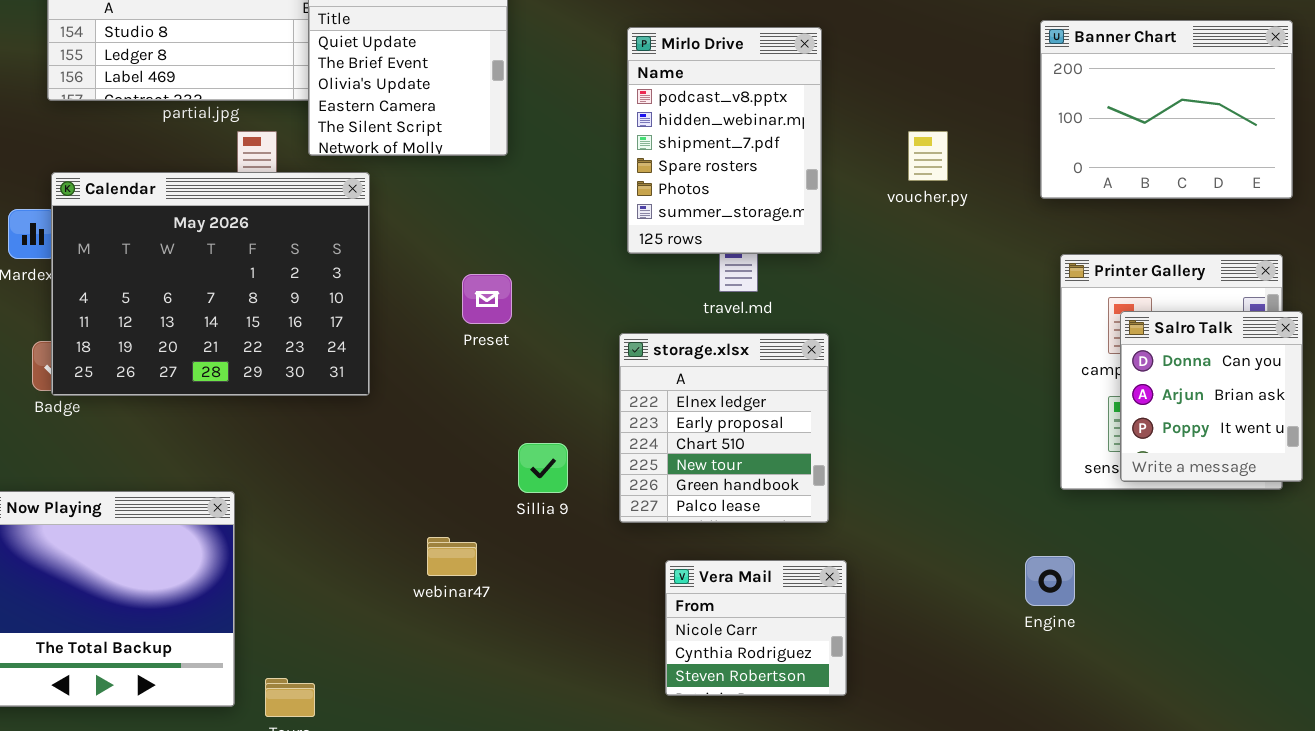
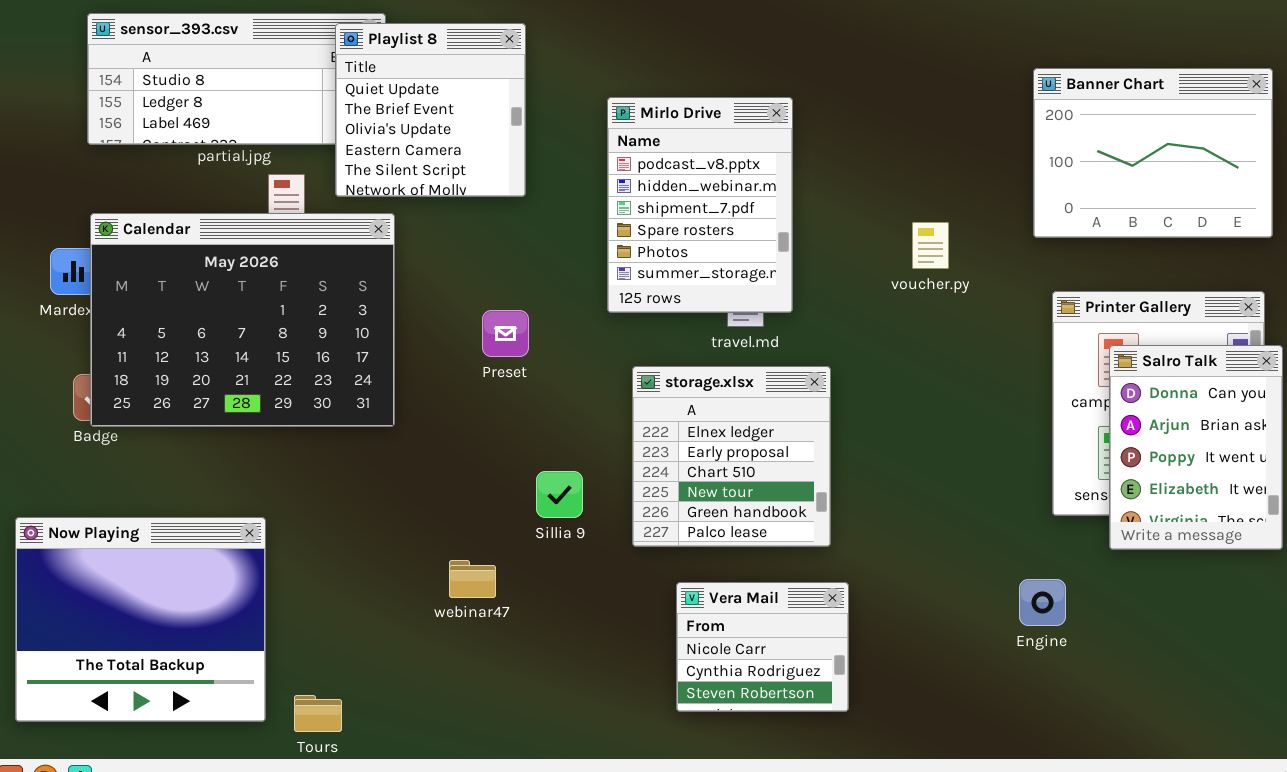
Mirlo Drive: [627,27,822,254] -> [607,97,793,313], moved
voucher.py: [908,131,948,181] -> [912,222,949,269], moved
Salro Talk: [1120,311,1303,482] -> [1109,345,1283,550], resized

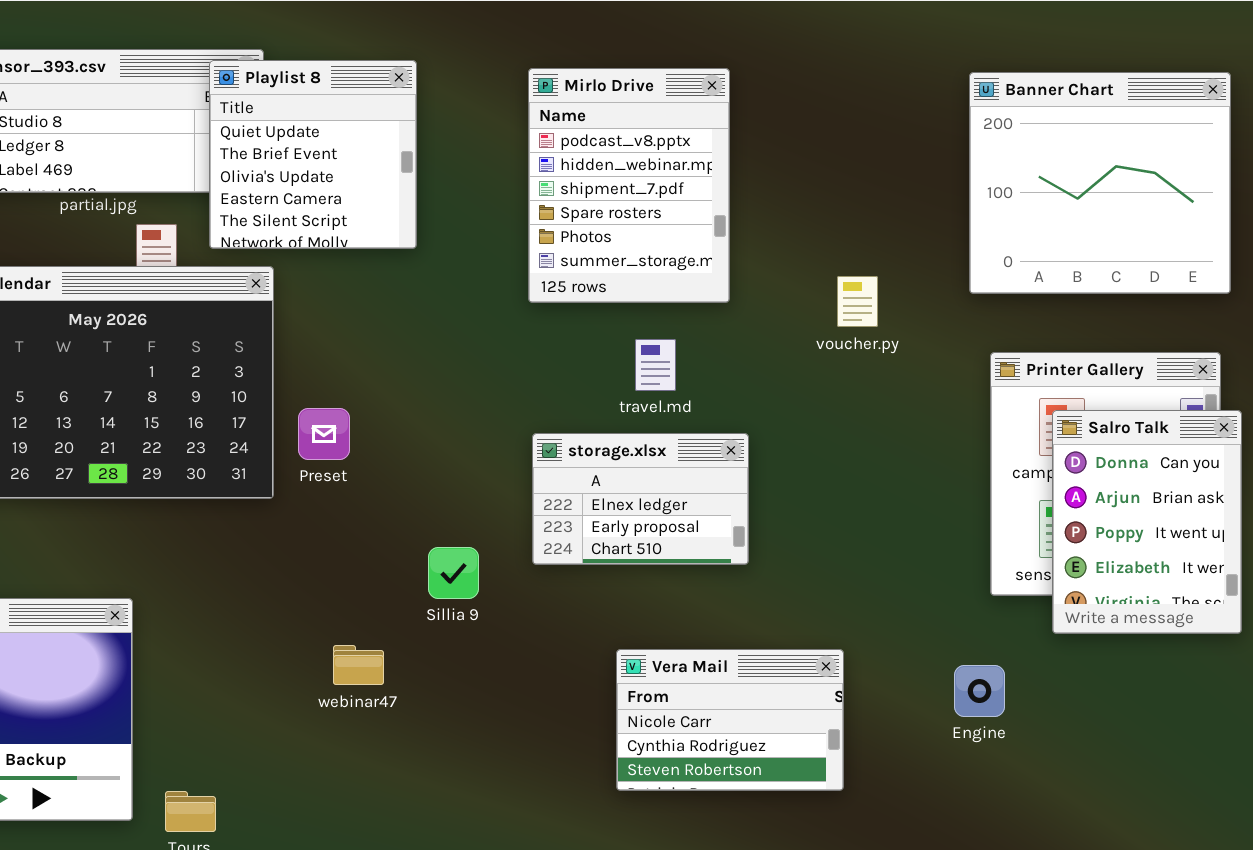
Banner Chart: [1033,68,1273,238] -> [969,72,1231,294], resized
Mirlo Drive: [607,97,793,313] -> [528,68,730,303], moved
Preset: [482,310,529,357] -> [298,408,350,460], moved
storage.xlsx: [632,366,831,547] -> [532,433,749,565], resized
Vera Mail: [676,582,849,712] -> [616,649,844,791], moved, resized

